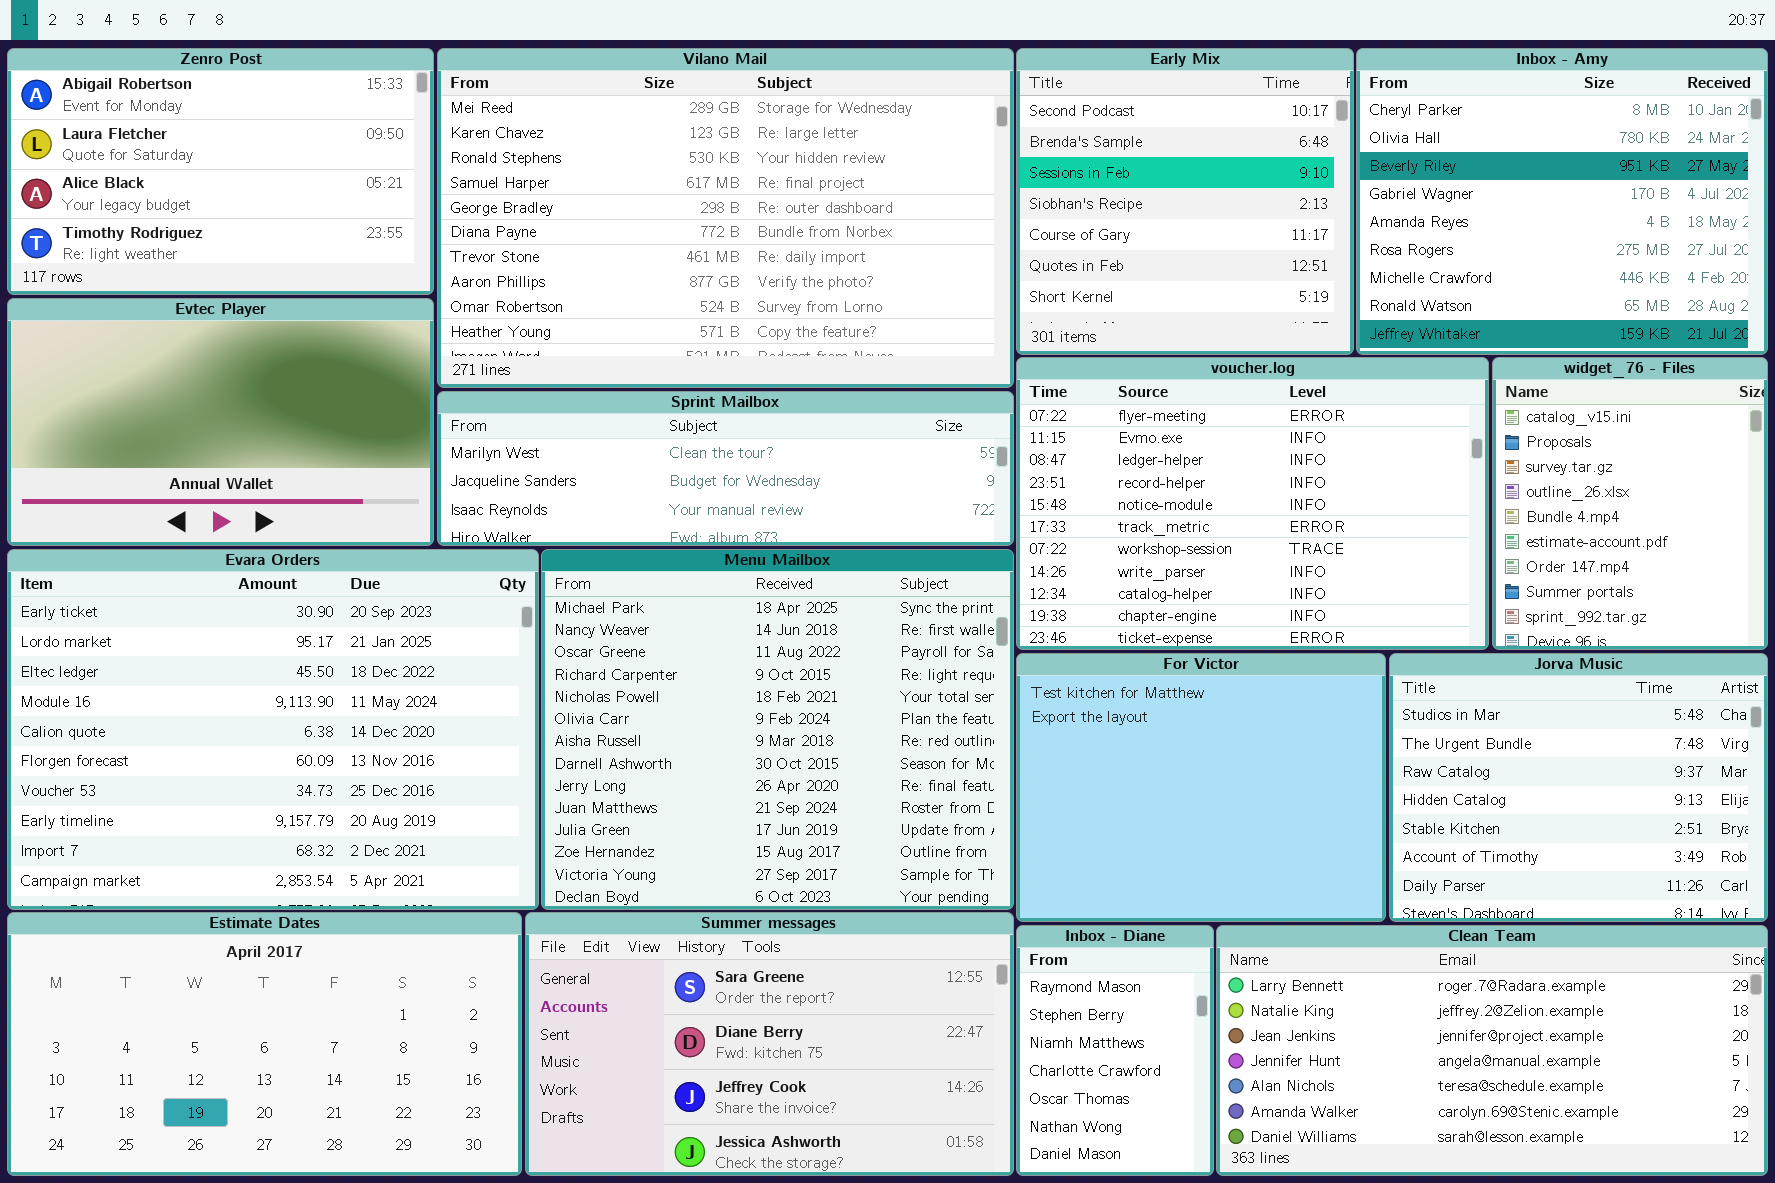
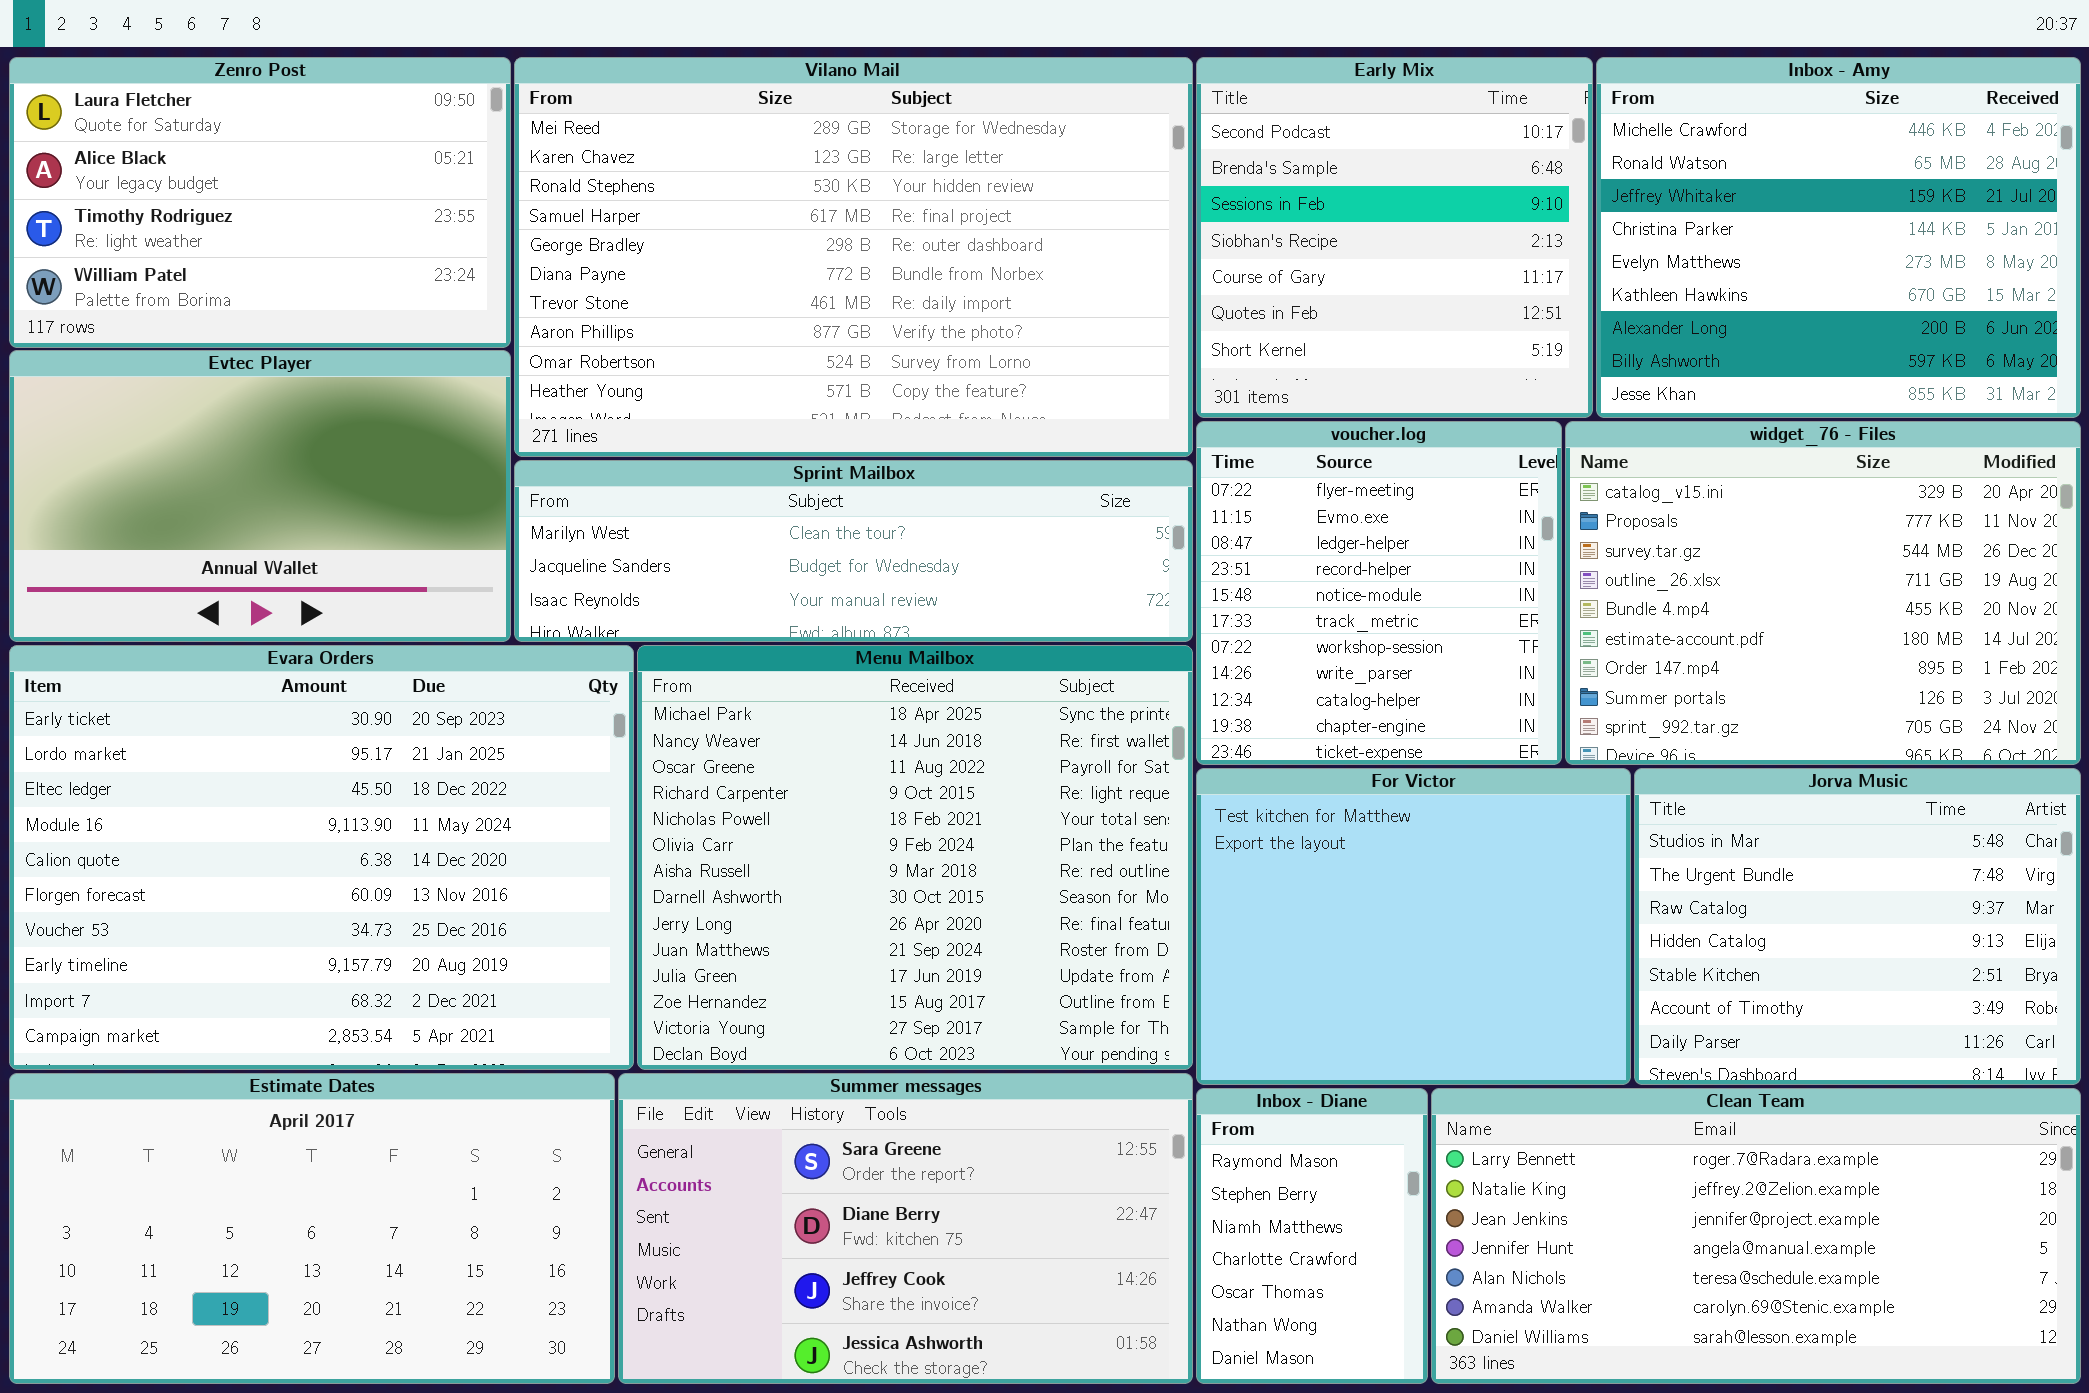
Zenro Post: [7,48,434,295] -> [9,57,511,348], scrolled down 1 row
Inbox - Amy: [1356,48,1768,355] -> [1596,57,2081,418], scrolled down 6 rows
voucher.log: [1016,357,1489,650] -> [1196,421,1562,765], resized
widget_76 - Files: [1492,357,1768,650] -> [1565,421,2081,765], resized

